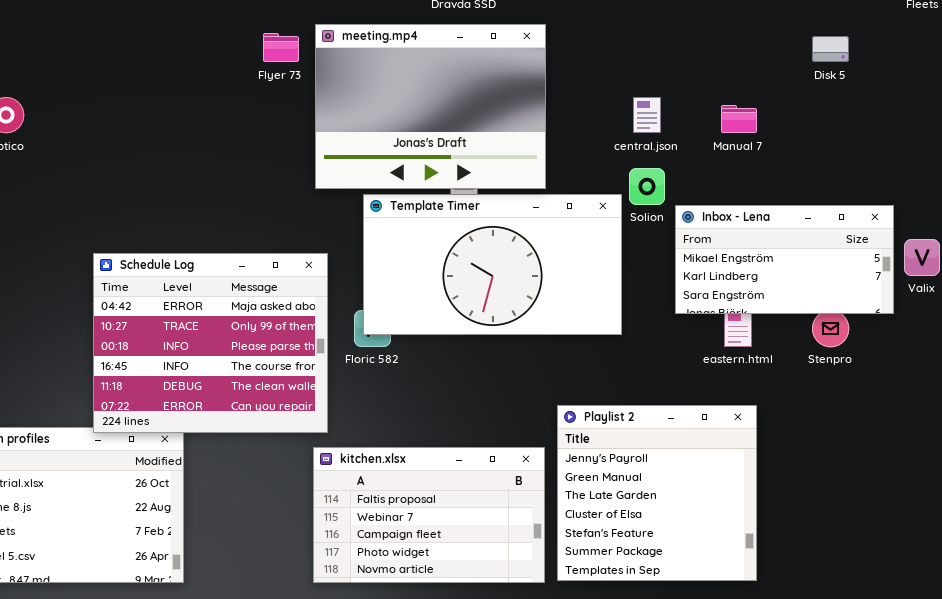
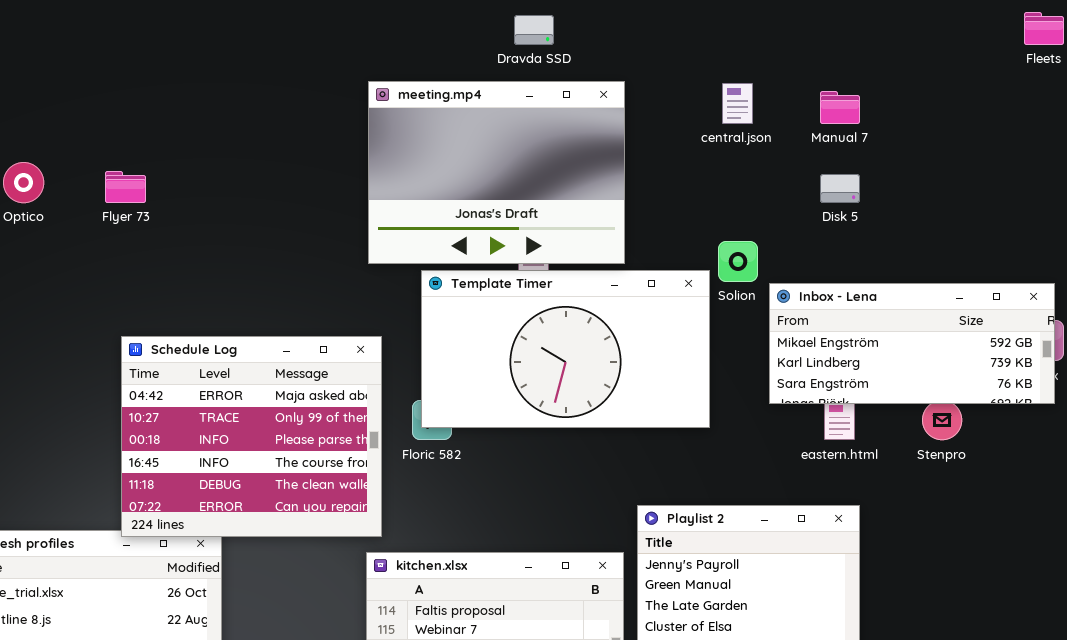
Flyer 73: [263,33,299,62] -> [105,171,146,203], moved
Disk 5: [812,36,849,62] -> [820,174,860,203], moved
central.json: [633,97,661,133] -> [722,83,753,124], moved
Manual 7: [721,105,757,133] -> [820,91,860,124], moved
Inbox - Lena: [675,205,894,314] -> [769,283,1055,404], resized

